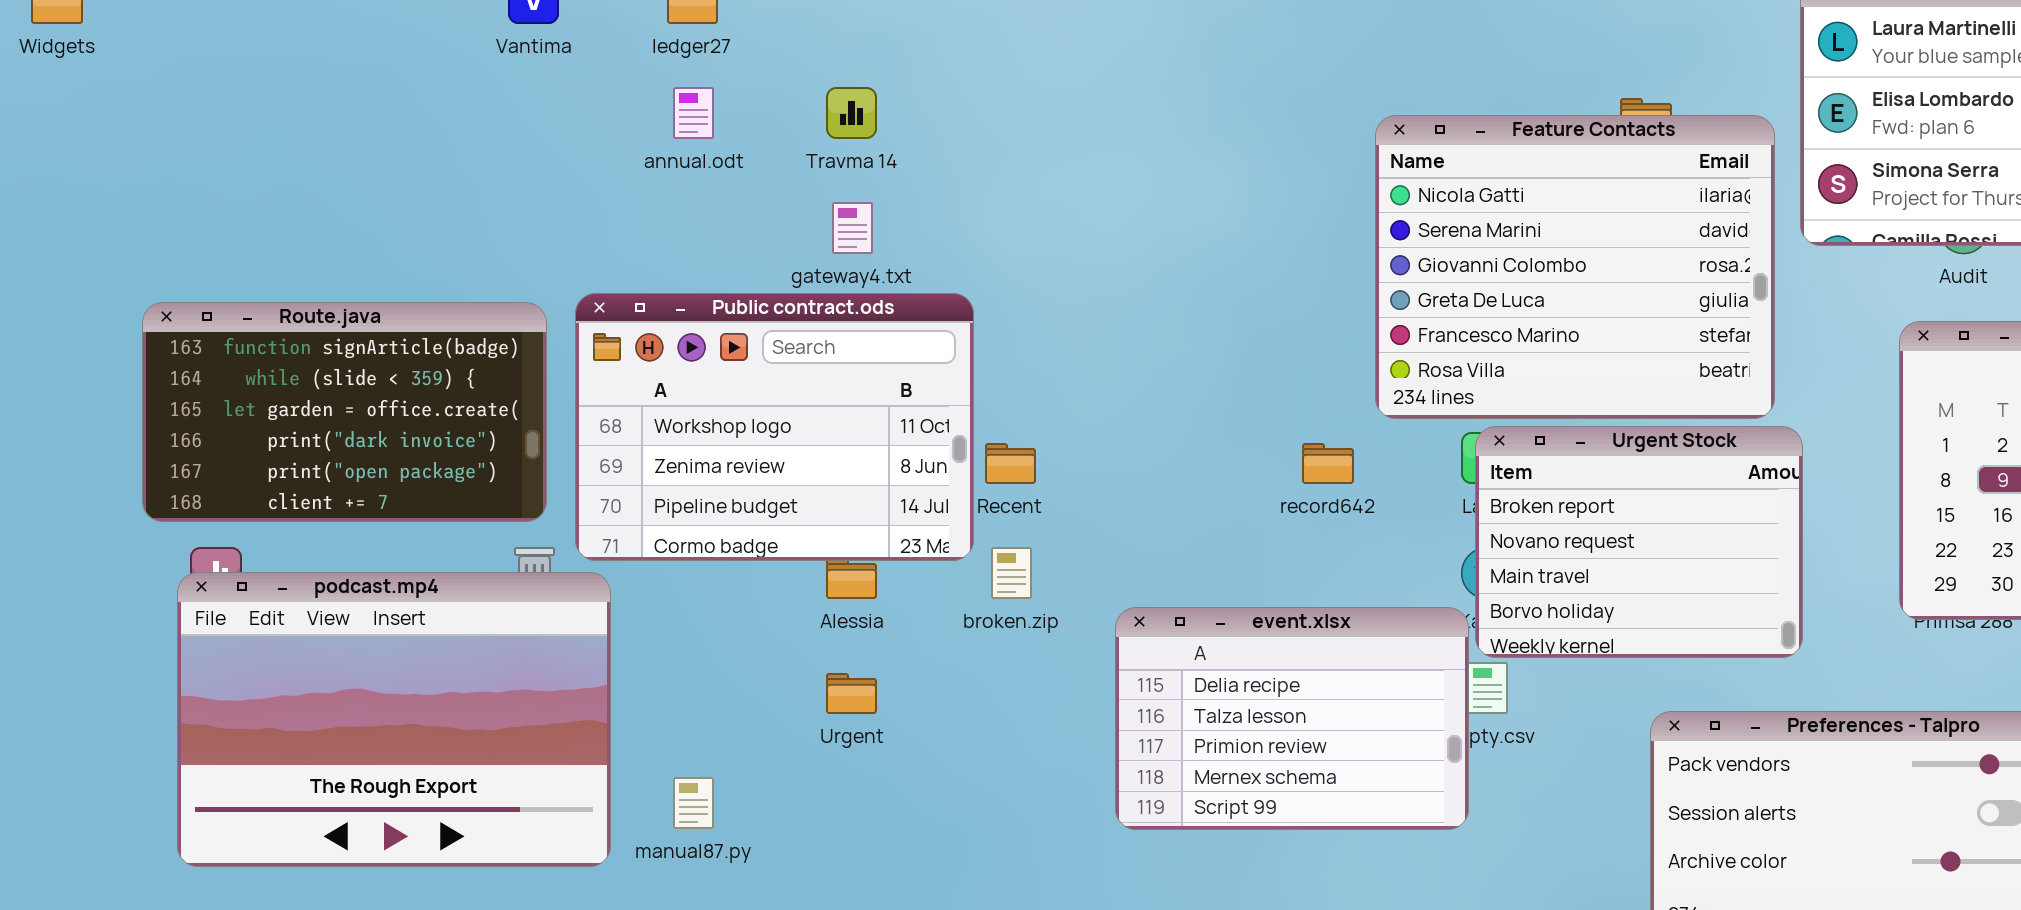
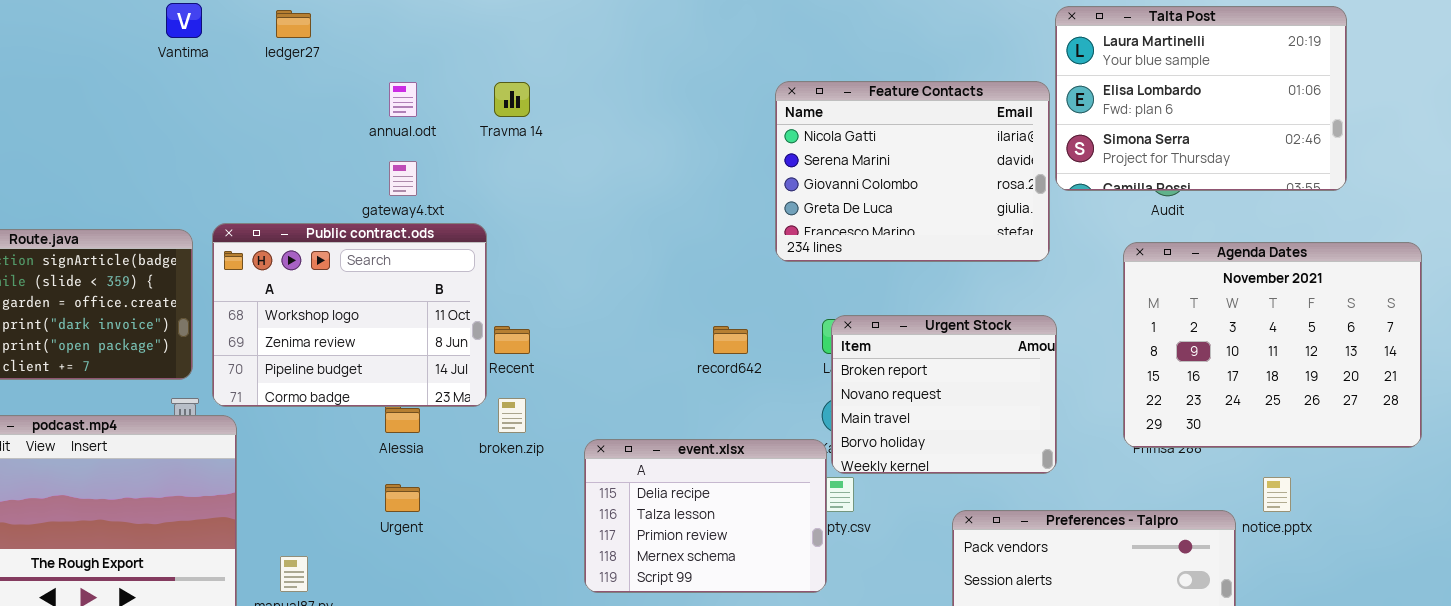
annual.odt: [673,87,714,139] -> [389,82,417,117], moved
Travma 14: [826,87,877,139] -> [494,82,530,117], moved
Feature Contacts: [1375,115,1775,419] -> [775,81,1050,262], moved, resized

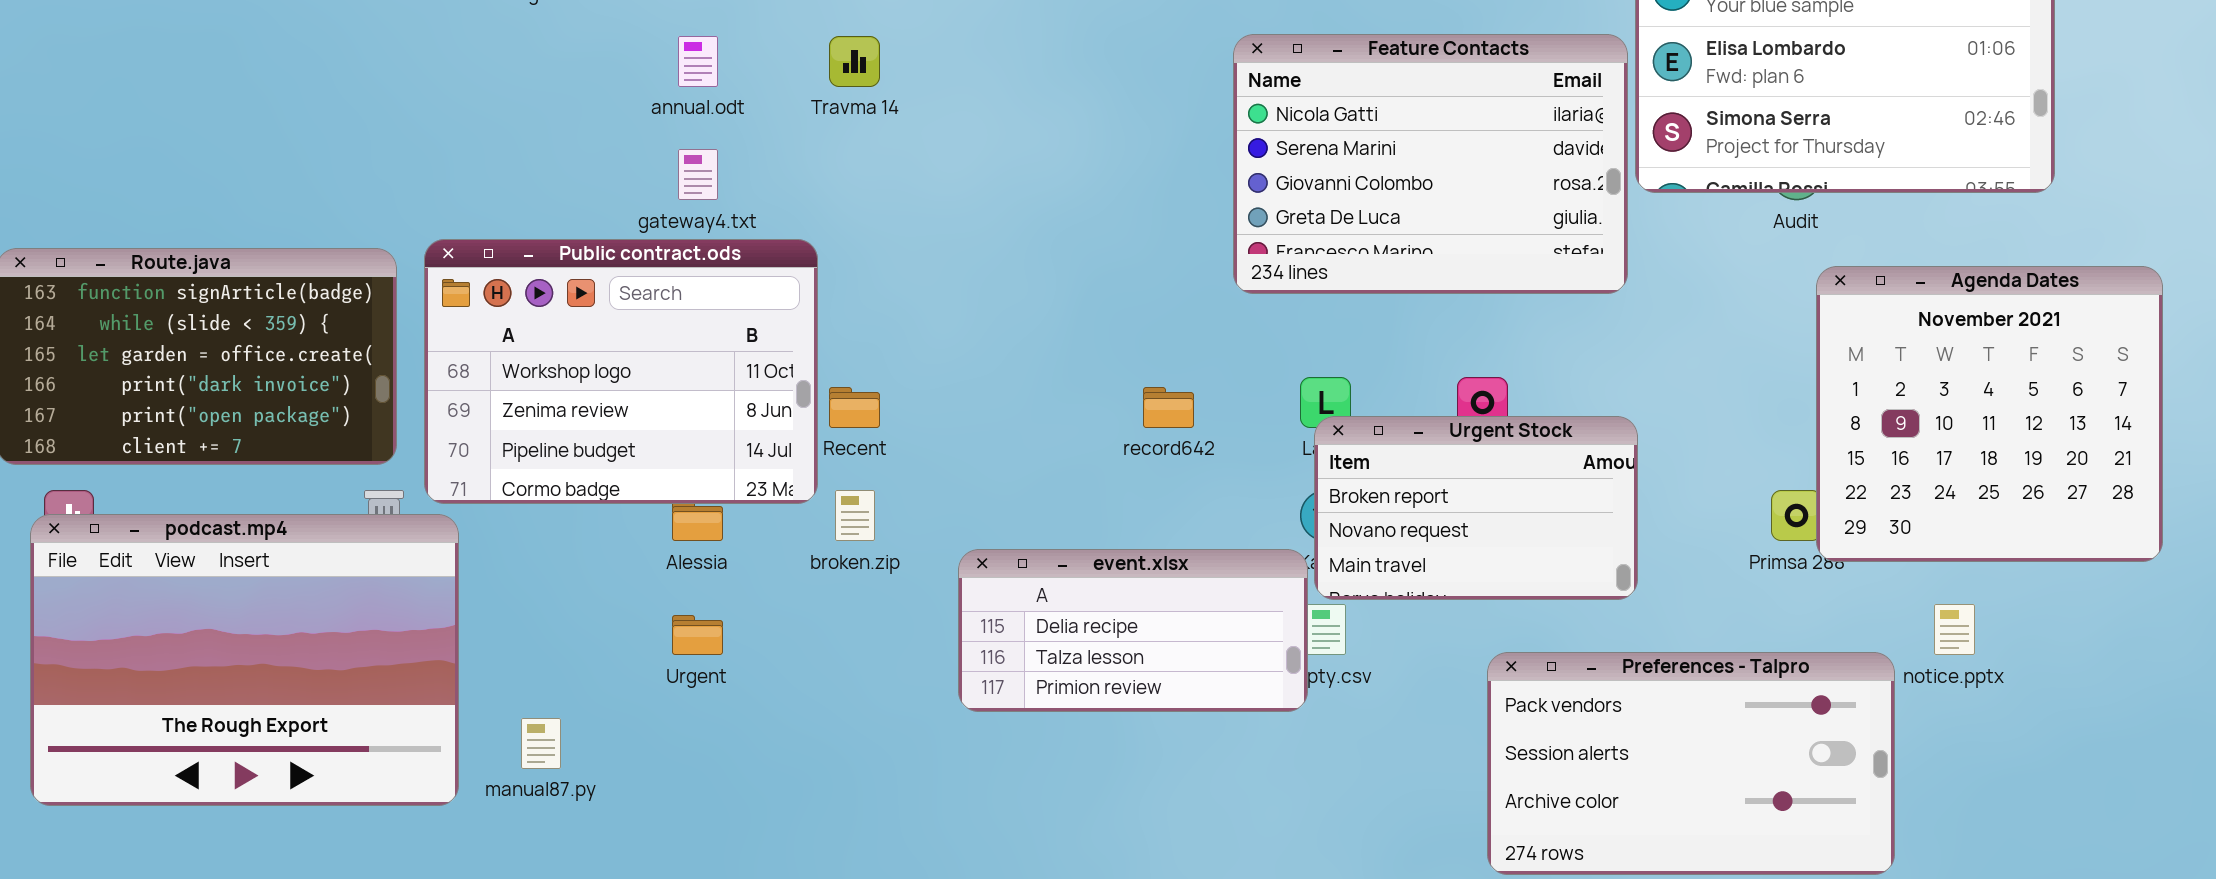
Agenda Dates: [1123,242,1422,448] -> [1816,266,2163,562], resized
Urgent Stock: [831,315,1057,474] -> [1314,416,1638,600], resized
event.xlsx: [584,439,827,593] -> [958,549,1308,712], resized

